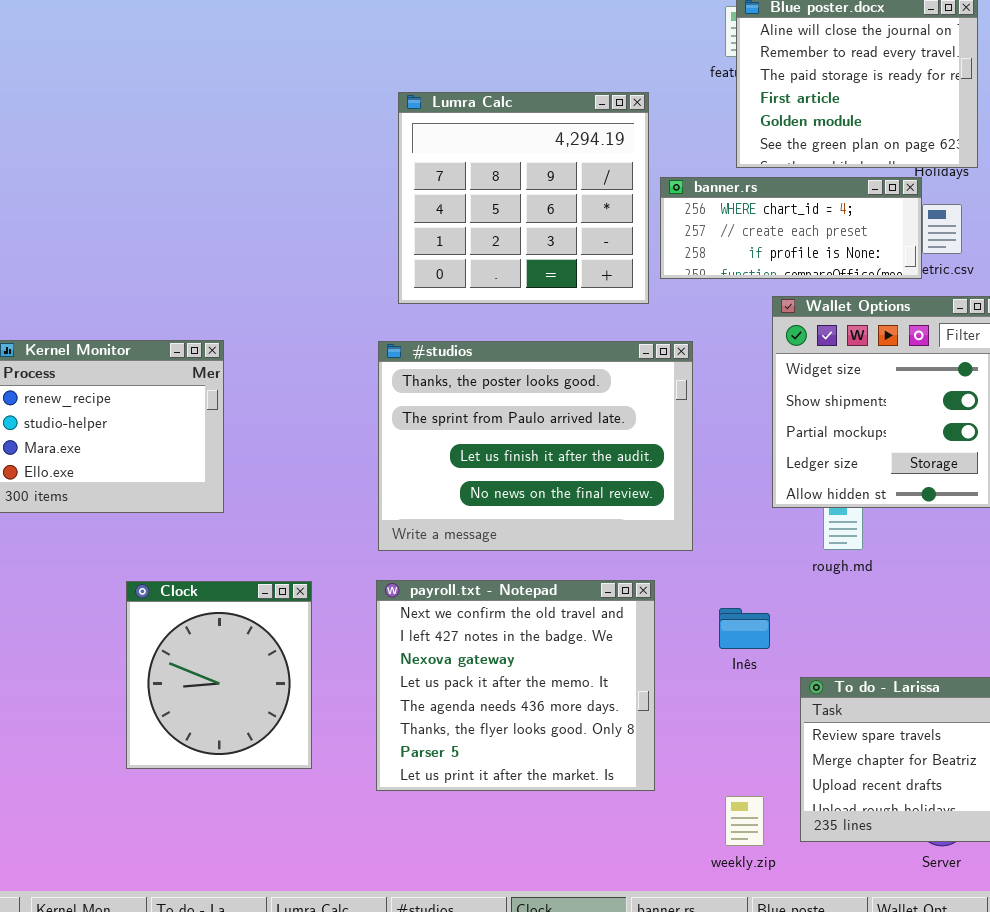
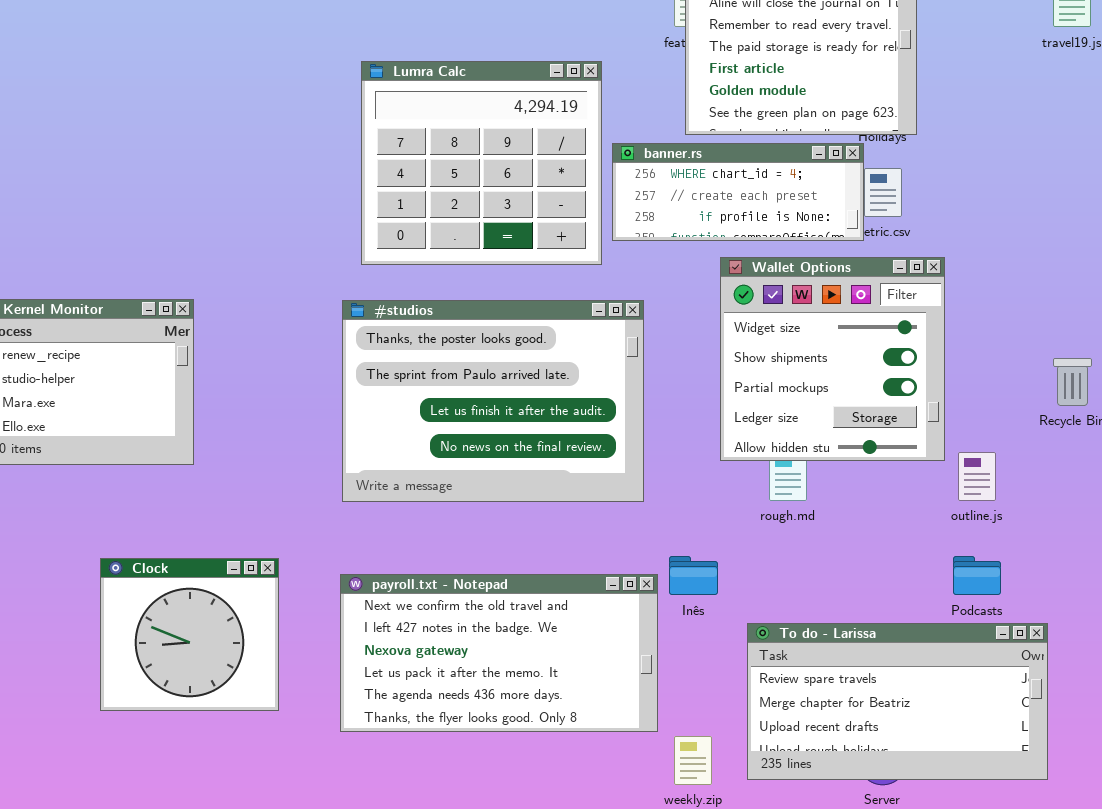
payroll.txt - Notepad: [376,580,655,791] -> [340,574,658,732], resized
Clock: [126,581,312,769] -> [100,558,279,711], resized

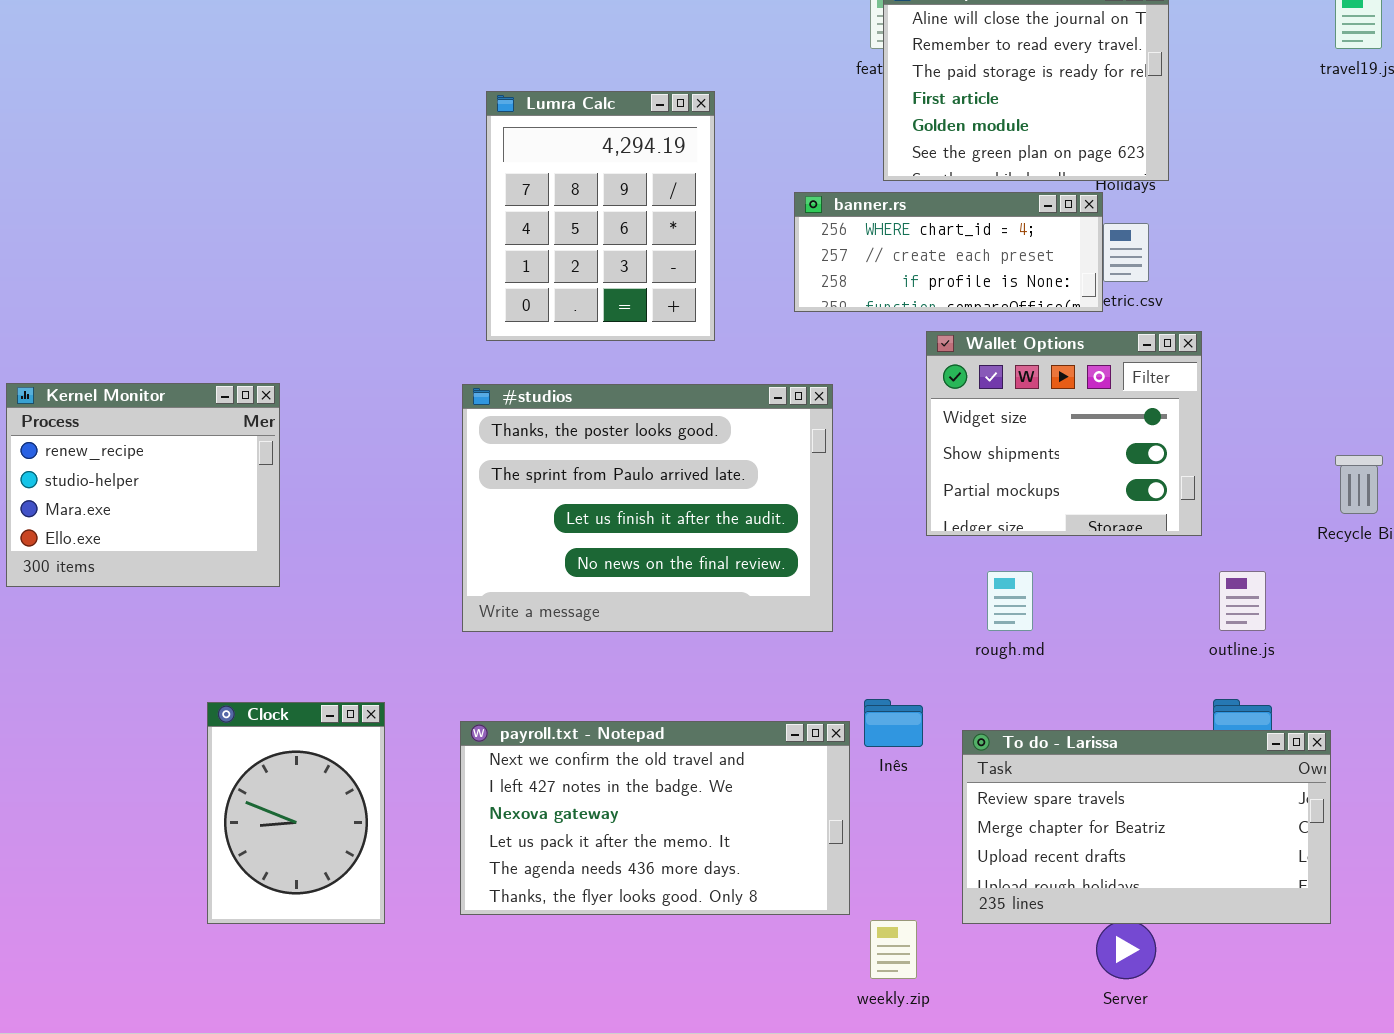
Lumra Calc: [361,61,602,265] -> [486,91,715,341], resized
Wallet Options: [720,257,945,461] -> [926,331,1202,536], resized
Clock: [100,558,279,711] -> [207,702,385,924], resized
To do - Larissa: [747,623,1048,780] -> [962,730,1331,924], moved

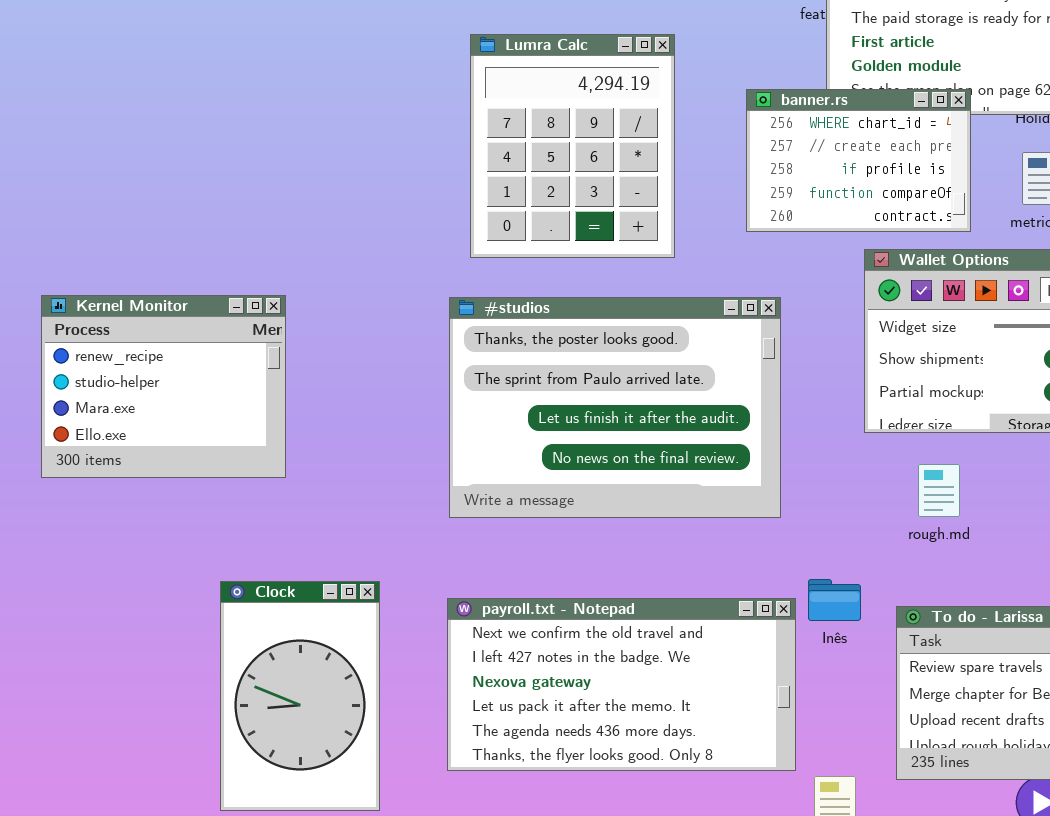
banner.rs: [794,192,1103,312] -> [746,89,971,232], resized
Clock: [207,702,385,924] -> [220,581,380,811], resized

